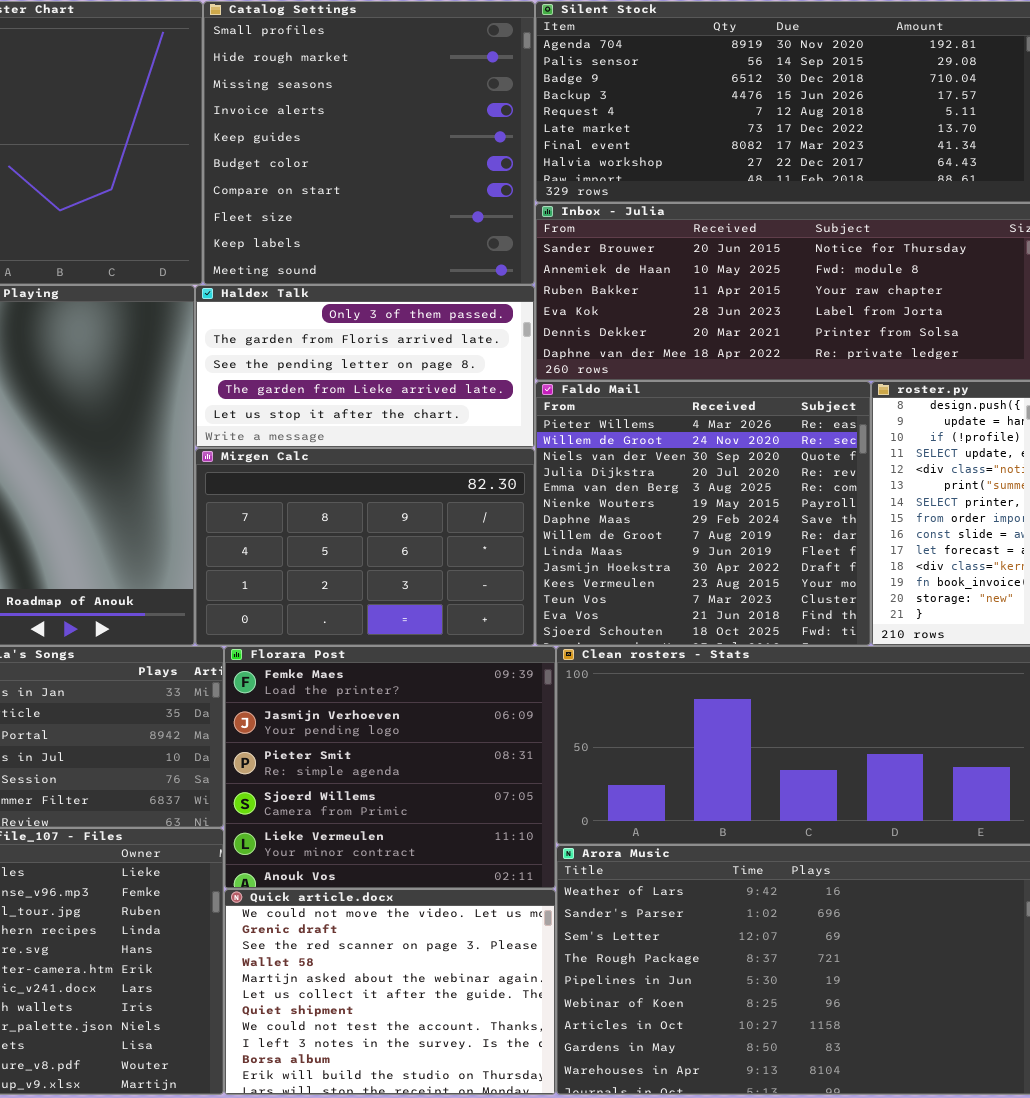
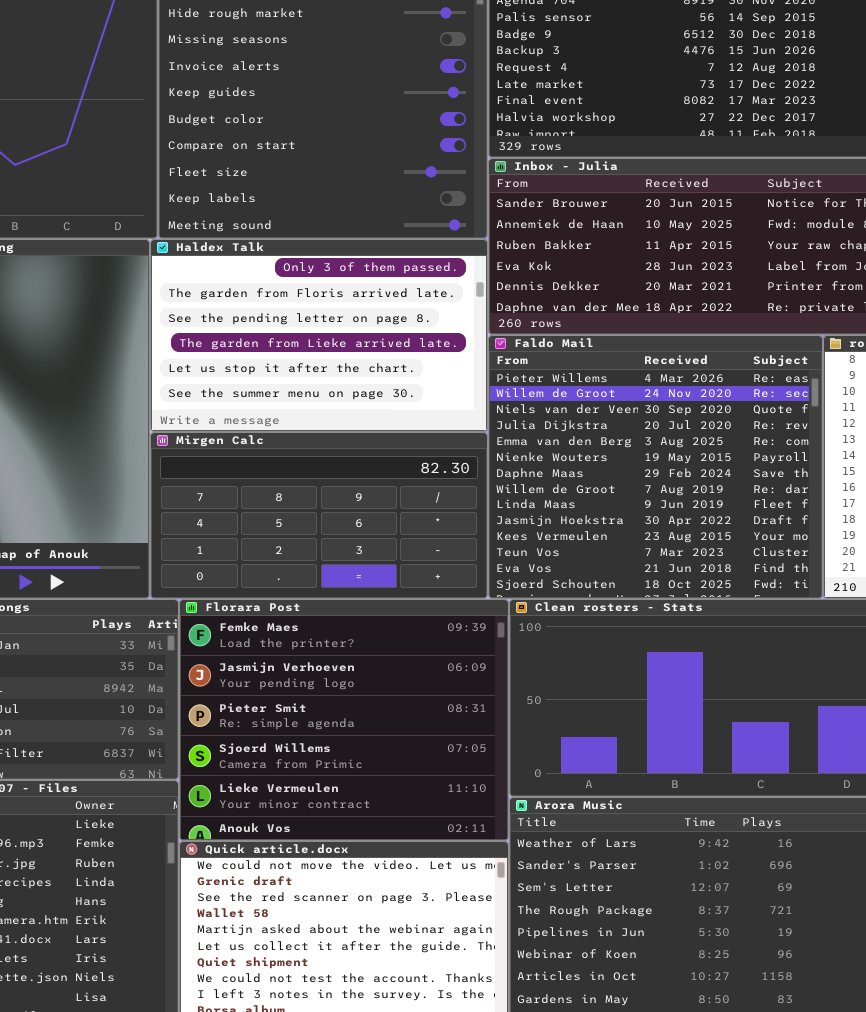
Haldex Talk: [195,285,535,448] -> [150,239,488,432], resized
Mirgen Calc: [195,448,535,646] -> [150,432,488,599], resized

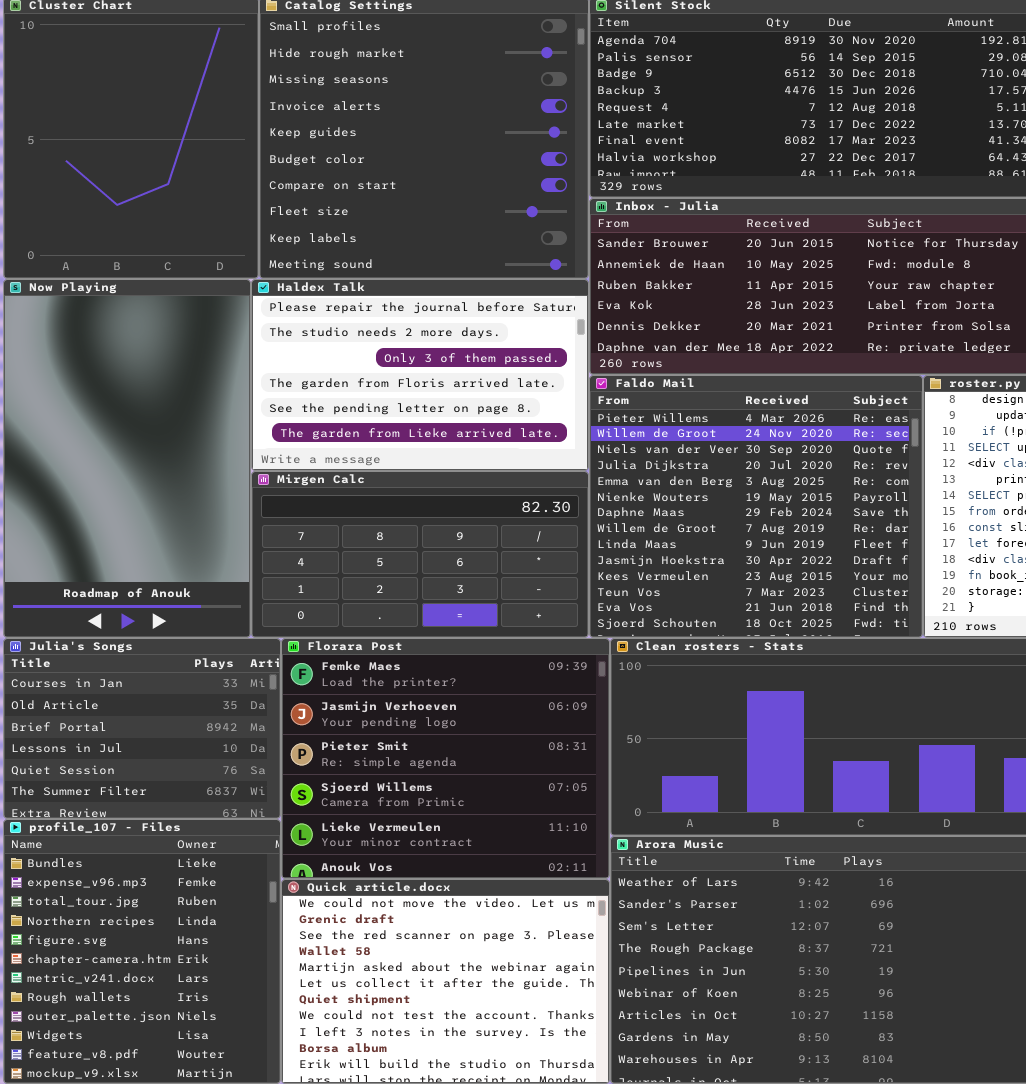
Haldex Talk: [150,239,488,432] -> [251,279,589,471], scrolled up 2 rows

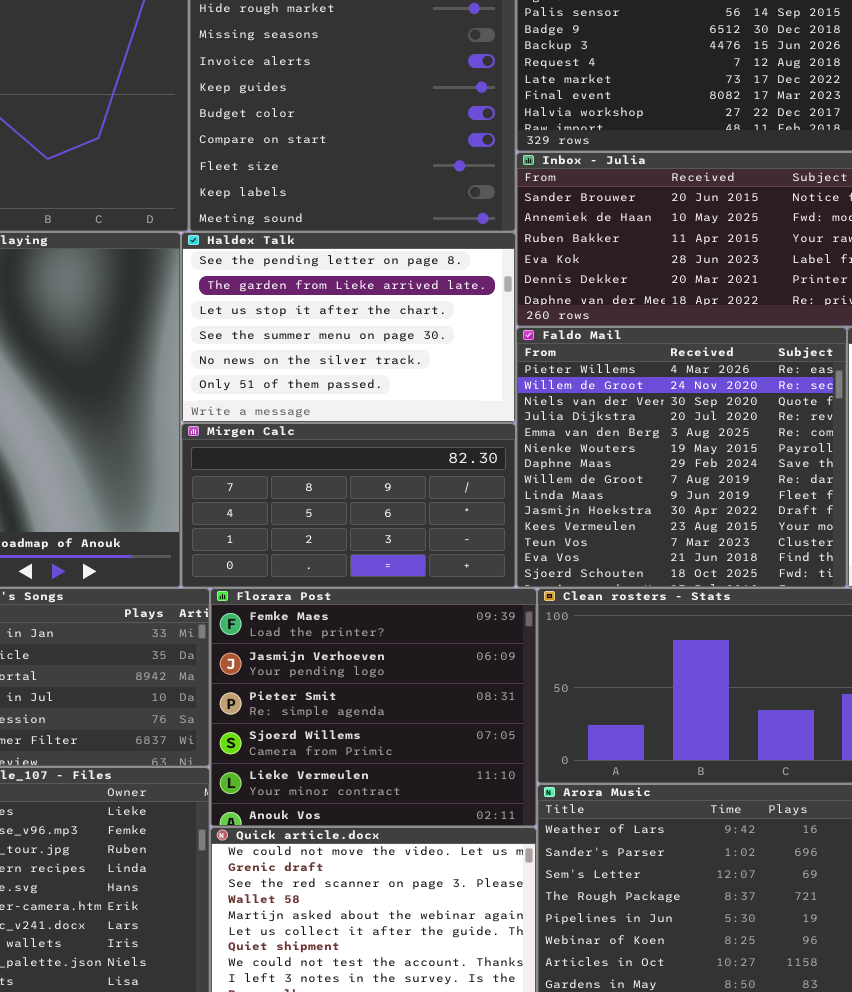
Haldex Talk: [251,279,589,471] -> [181,232,516,423], scrolled down 4 rows

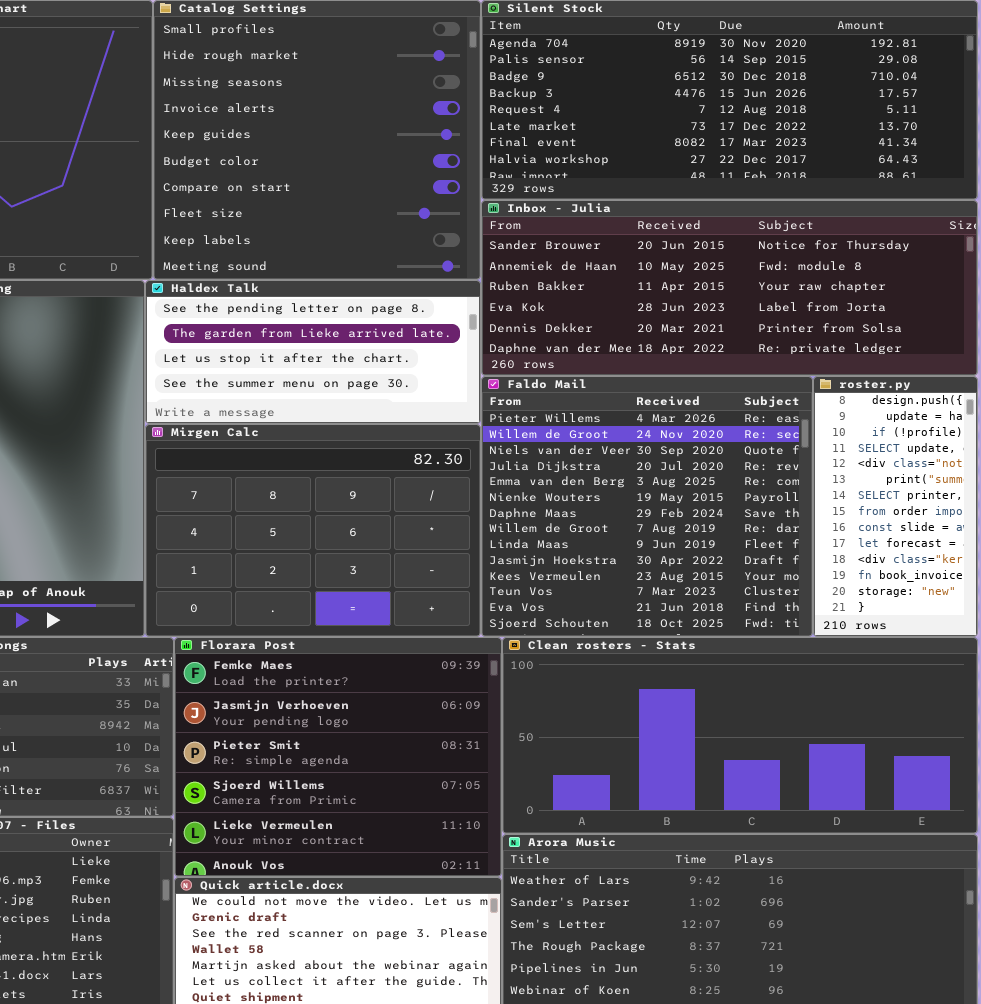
Haldex Talk: [181,232,516,423] -> [145,280,481,424], resized
Mirgen Calc: [181,423,516,588] -> [145,424,481,637], resized

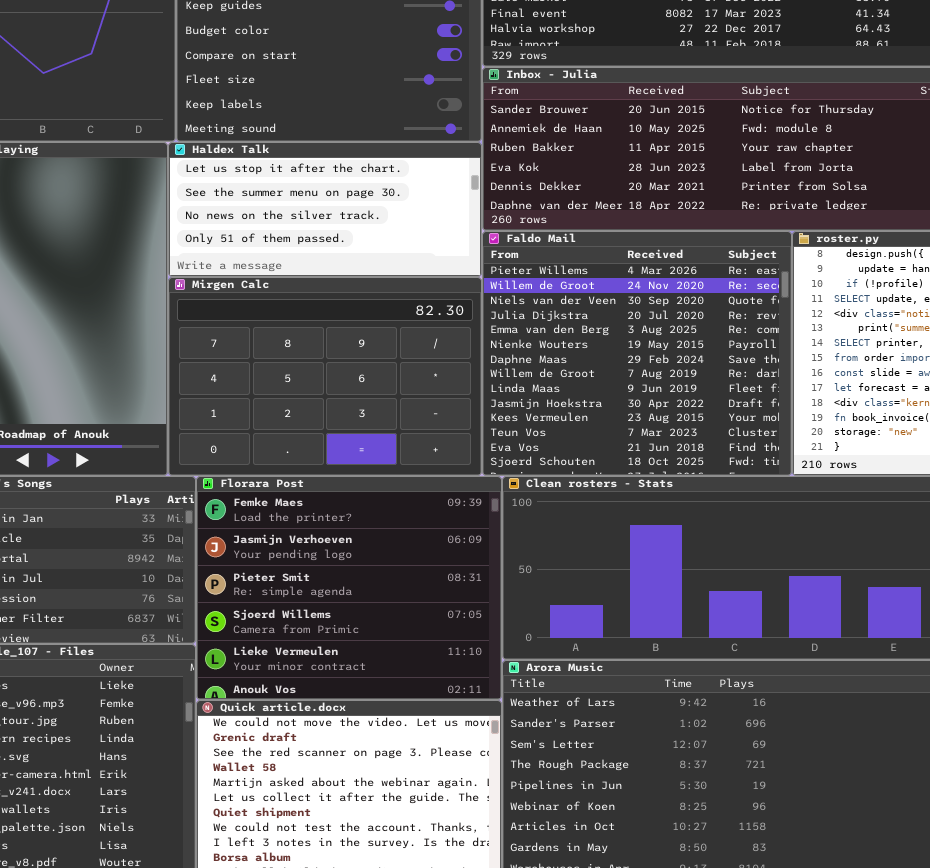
Haldex Talk: [145,280,481,424] -> [168,142,482,277], scrolled down 2 rows

